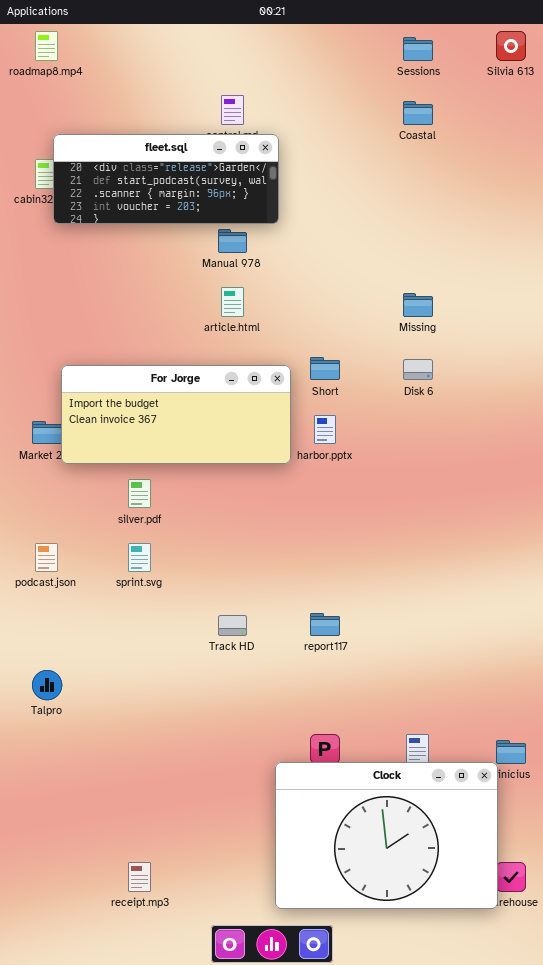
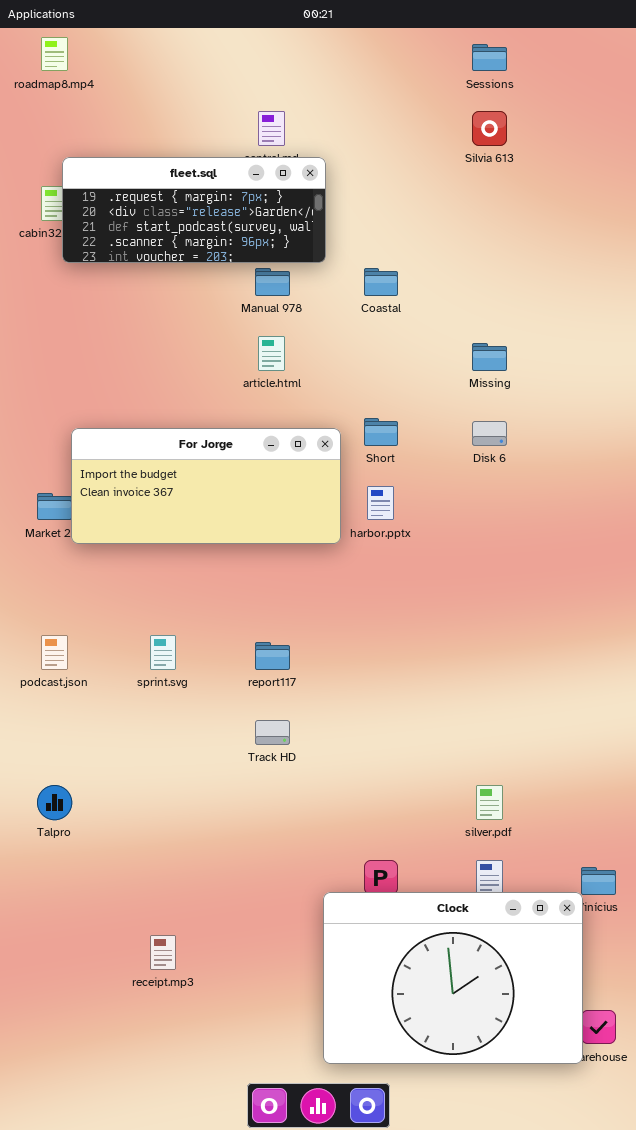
Silvia 613: [496,31,526,61] -> [472,111,507,146], moved
Coastal: [403,101,433,125] -> [364,268,398,296], moved
fleet.sql: [53,134,279,224] -> [62,157,326,263], scrolled up 1 row
silver.pdf: [128,479,151,508] -> [476,785,503,820], moved
report117: [310,613,340,636] -> [255,642,290,670], moved
receipt.mp3: [128,862,151,892] -> [150,935,176,970], moved

